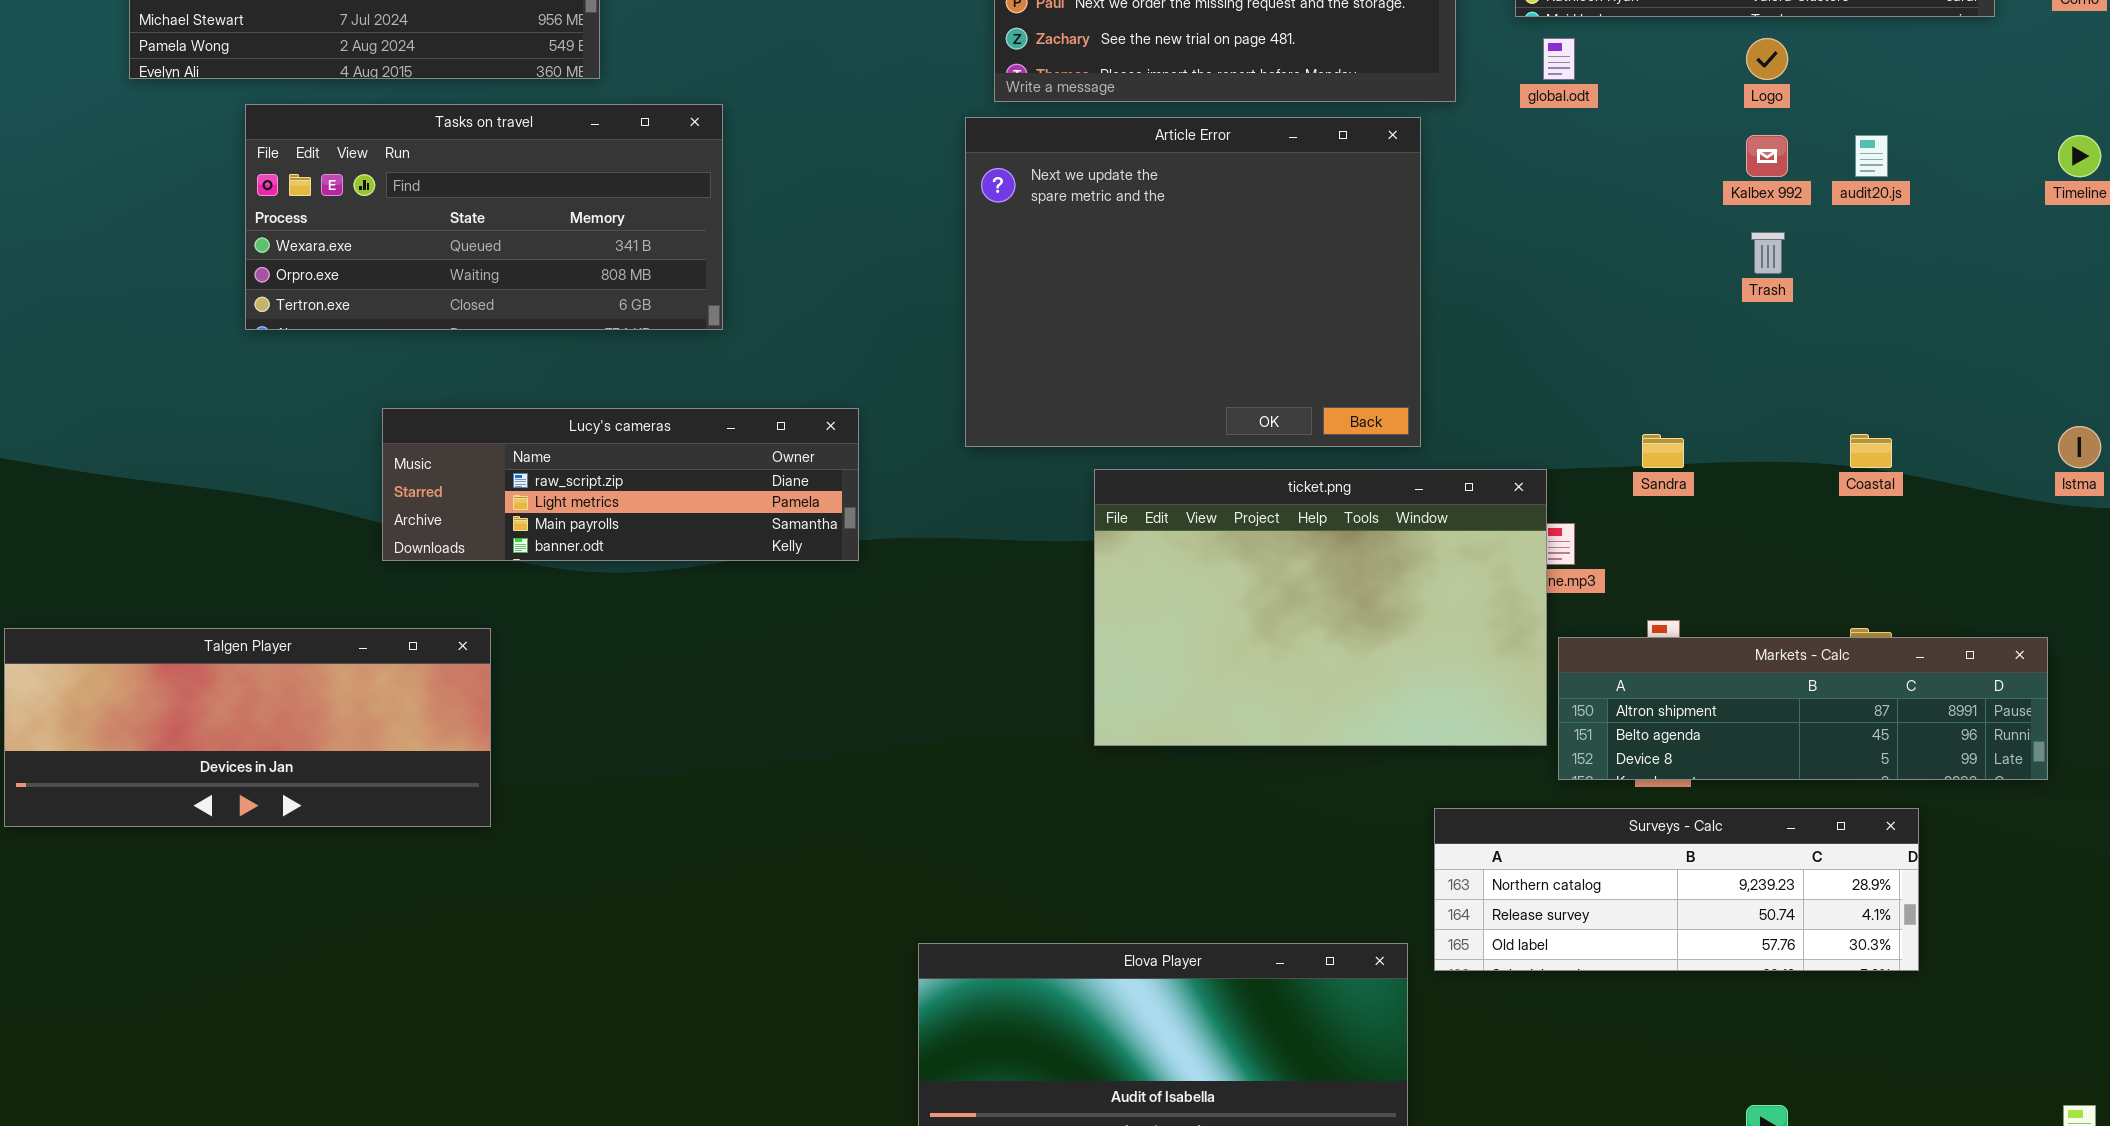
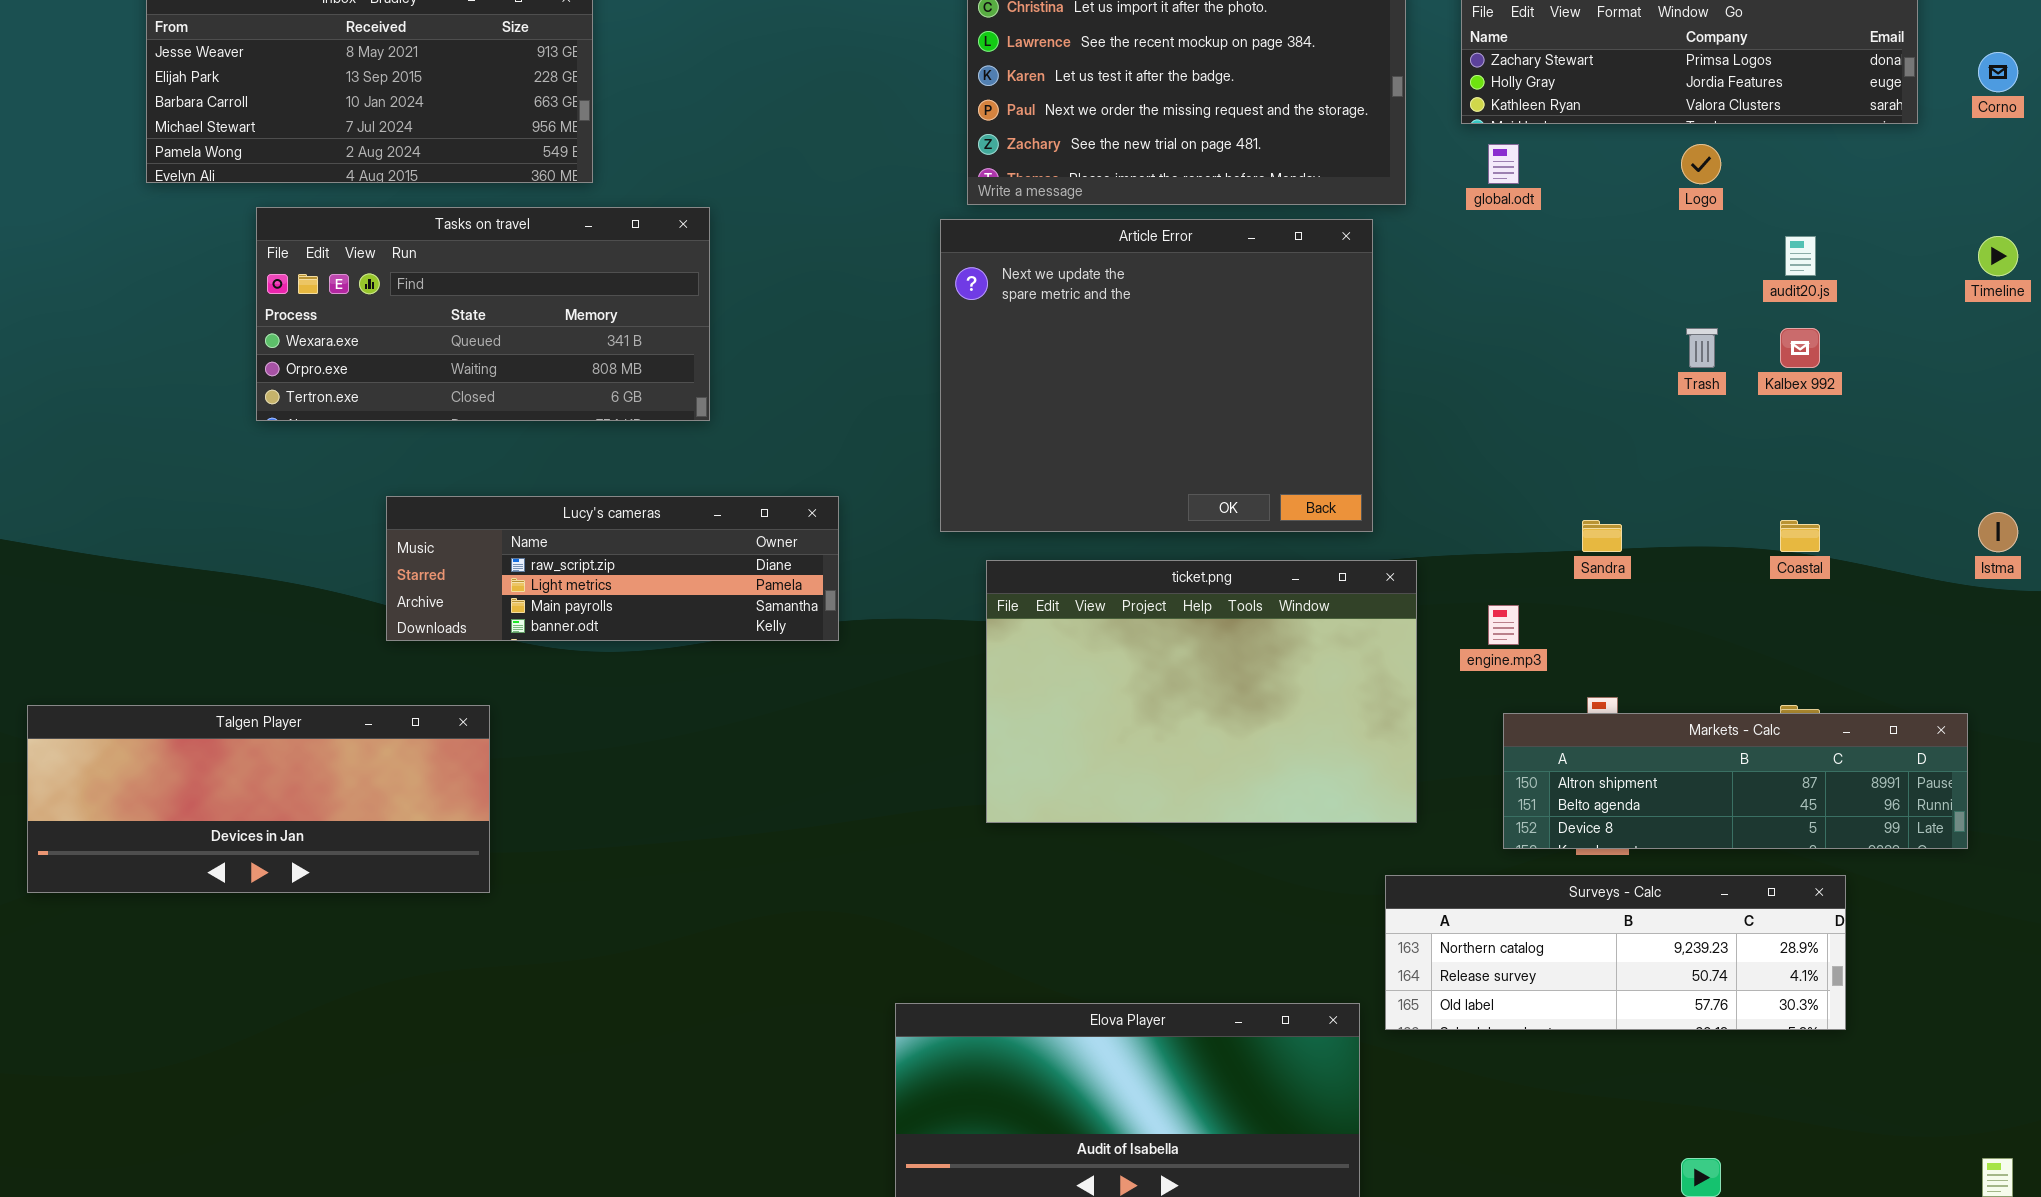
Kalbex 992: [1746,135,1788,177] -> [1780,328,1820,368], moved
ticket.png: [1094,469,1547,746] -> [986,560,1417,823], moved

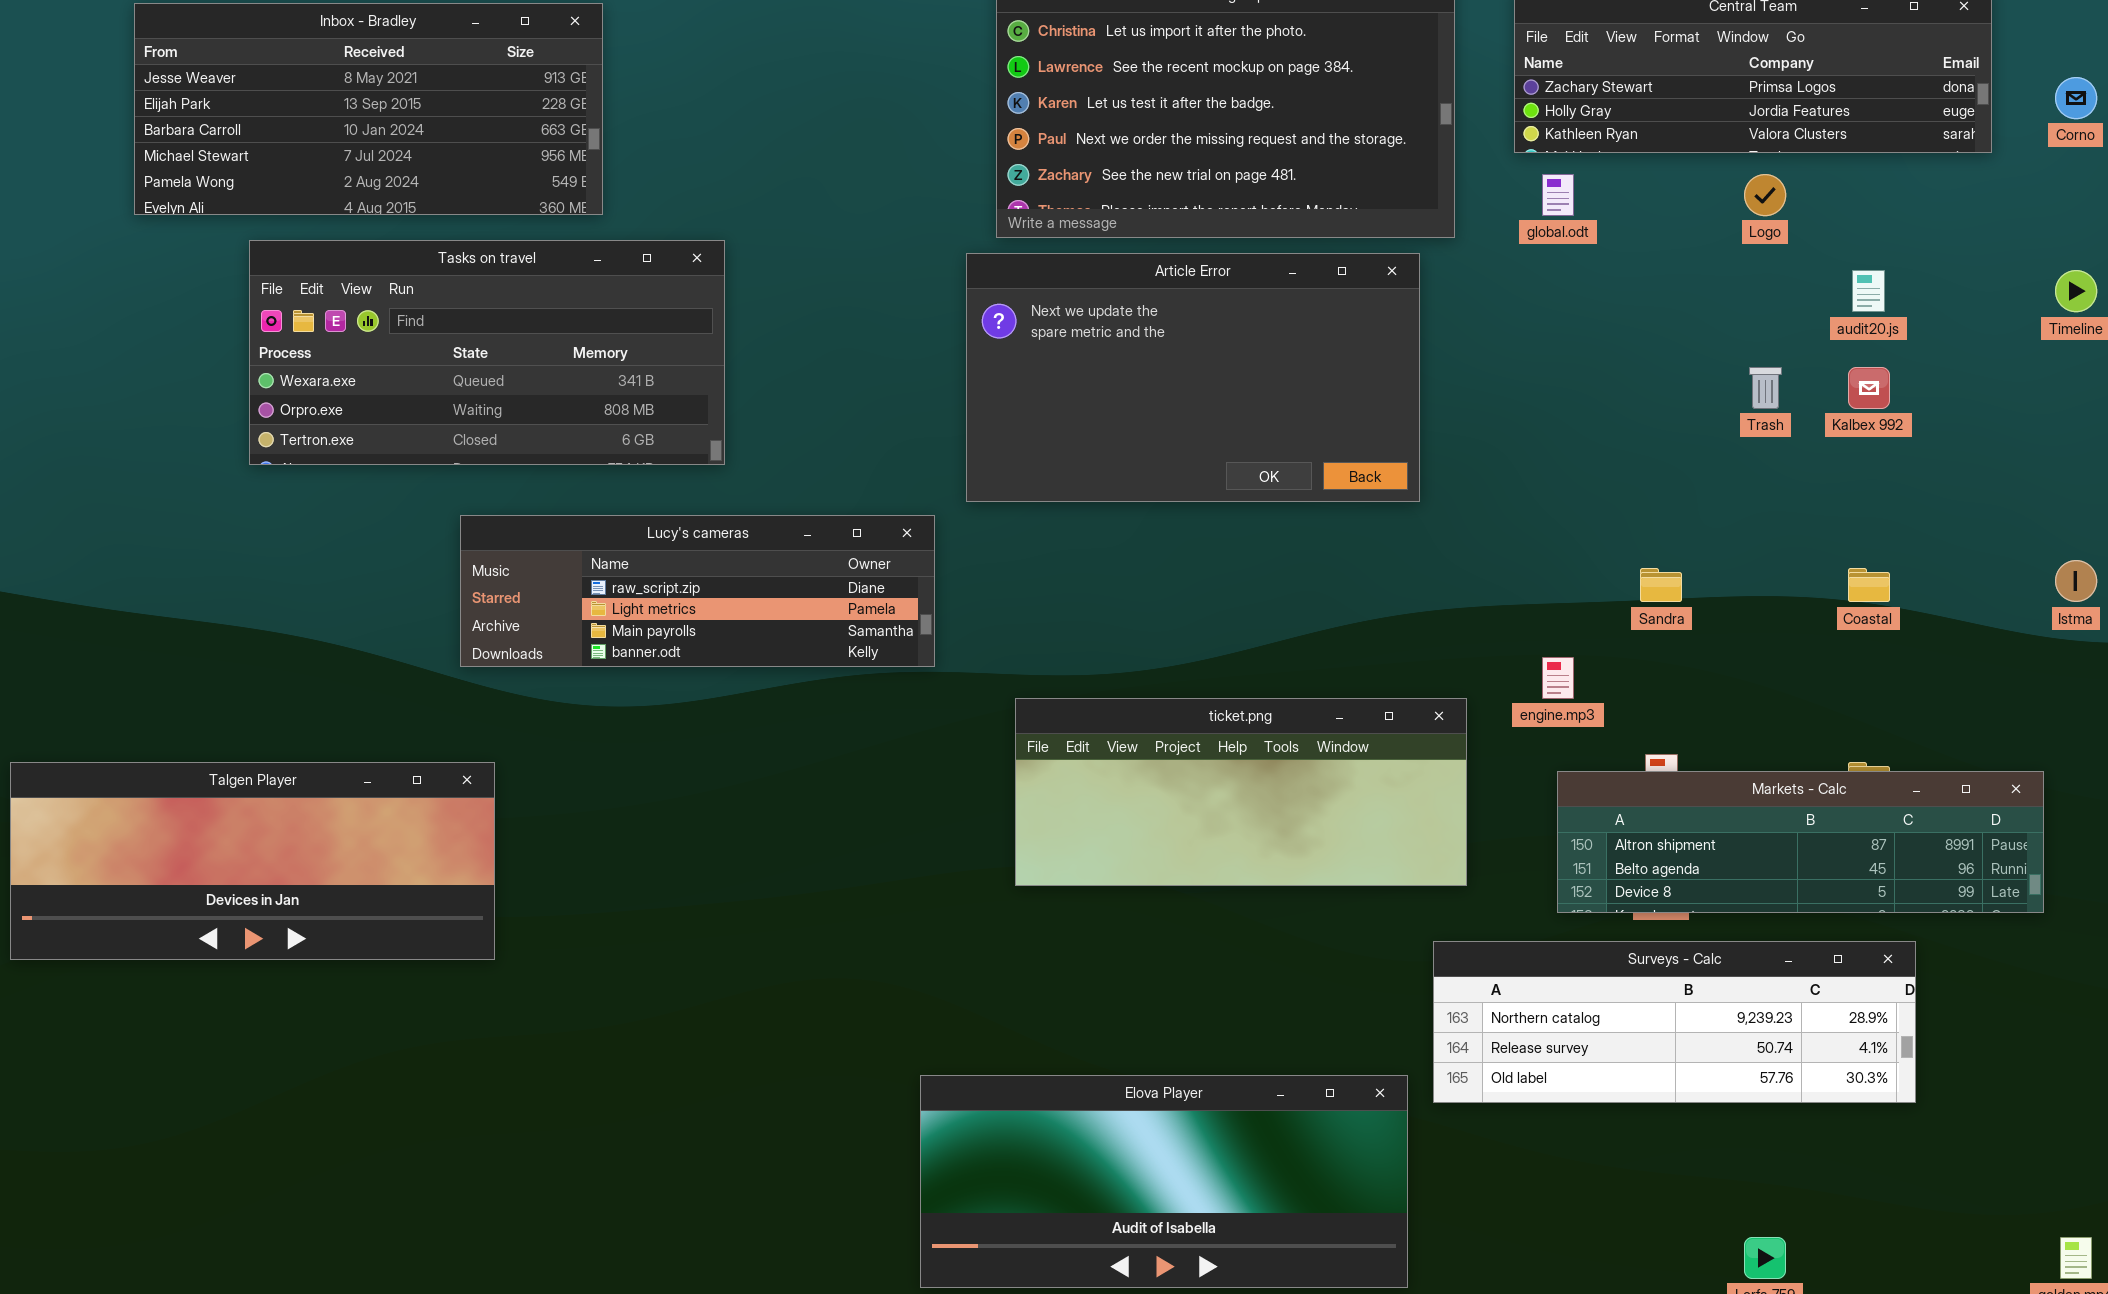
Article Error: [940,219,1373,532] -> [966,253,1420,502], resized
Lucy's cameras: [386,496,839,641] -> [460,515,935,667], moved
ticket.png: [986,560,1417,823] -> [1015,698,1467,886], resized

